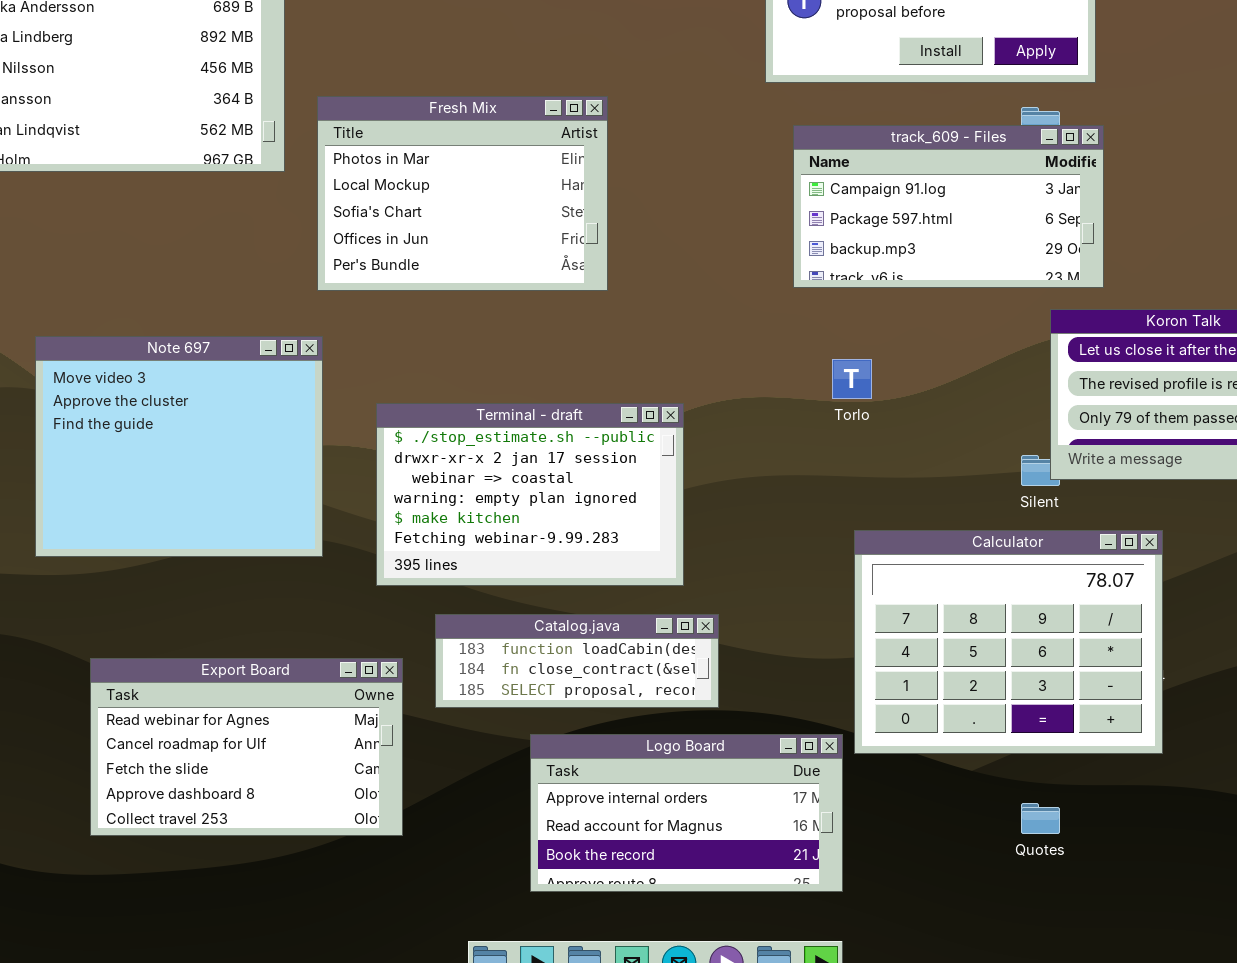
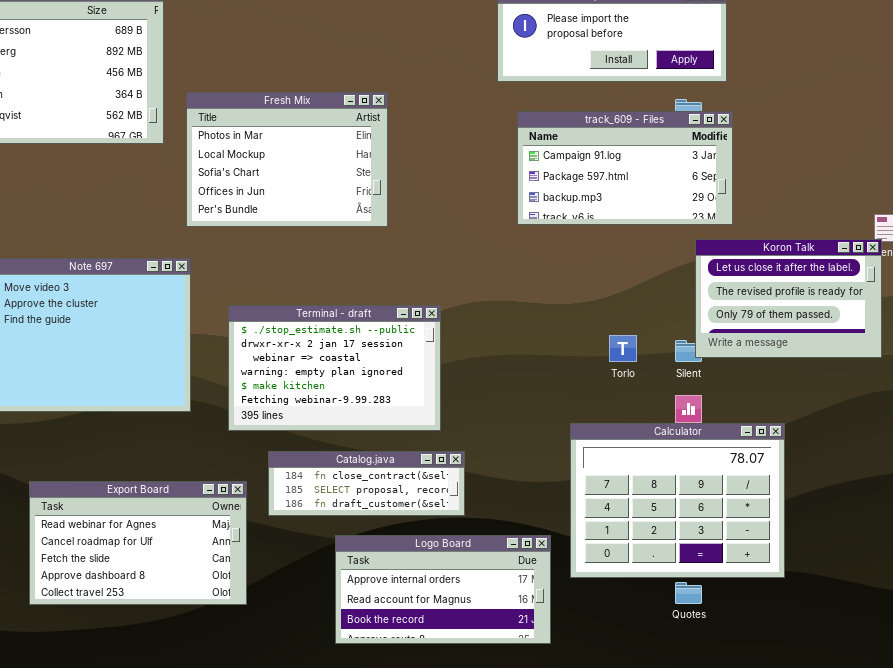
Torlo: [832,359,872,399] -> [609,335,637,362], moved
Calculator: [854,530,1163,754] -> [570,423,785,578], moved
Catalog.java: [435,614,719,708] -> [268,451,465,516], scrolled down 1 row

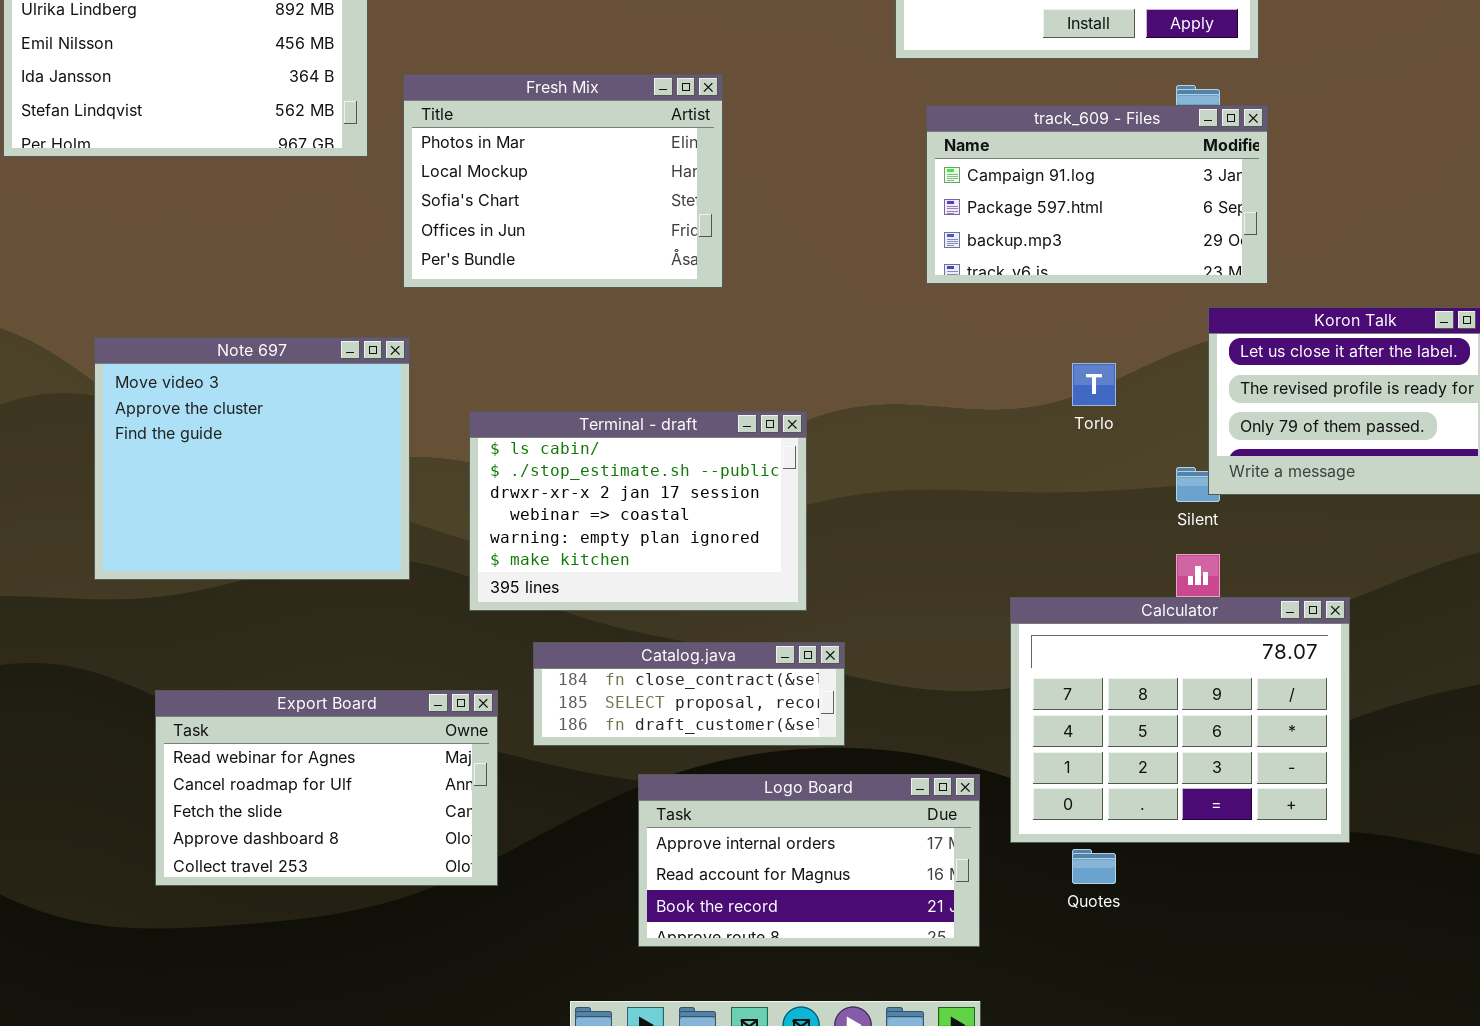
Terminal - draft: [228,305,441,431] -> [469,411,807,611], scrolled up 1 row
Torlo: [609,335,637,362] -> [1072,363,1116,406], moved
Quotes: [675,582,702,604] -> [1072,849,1116,884], moved

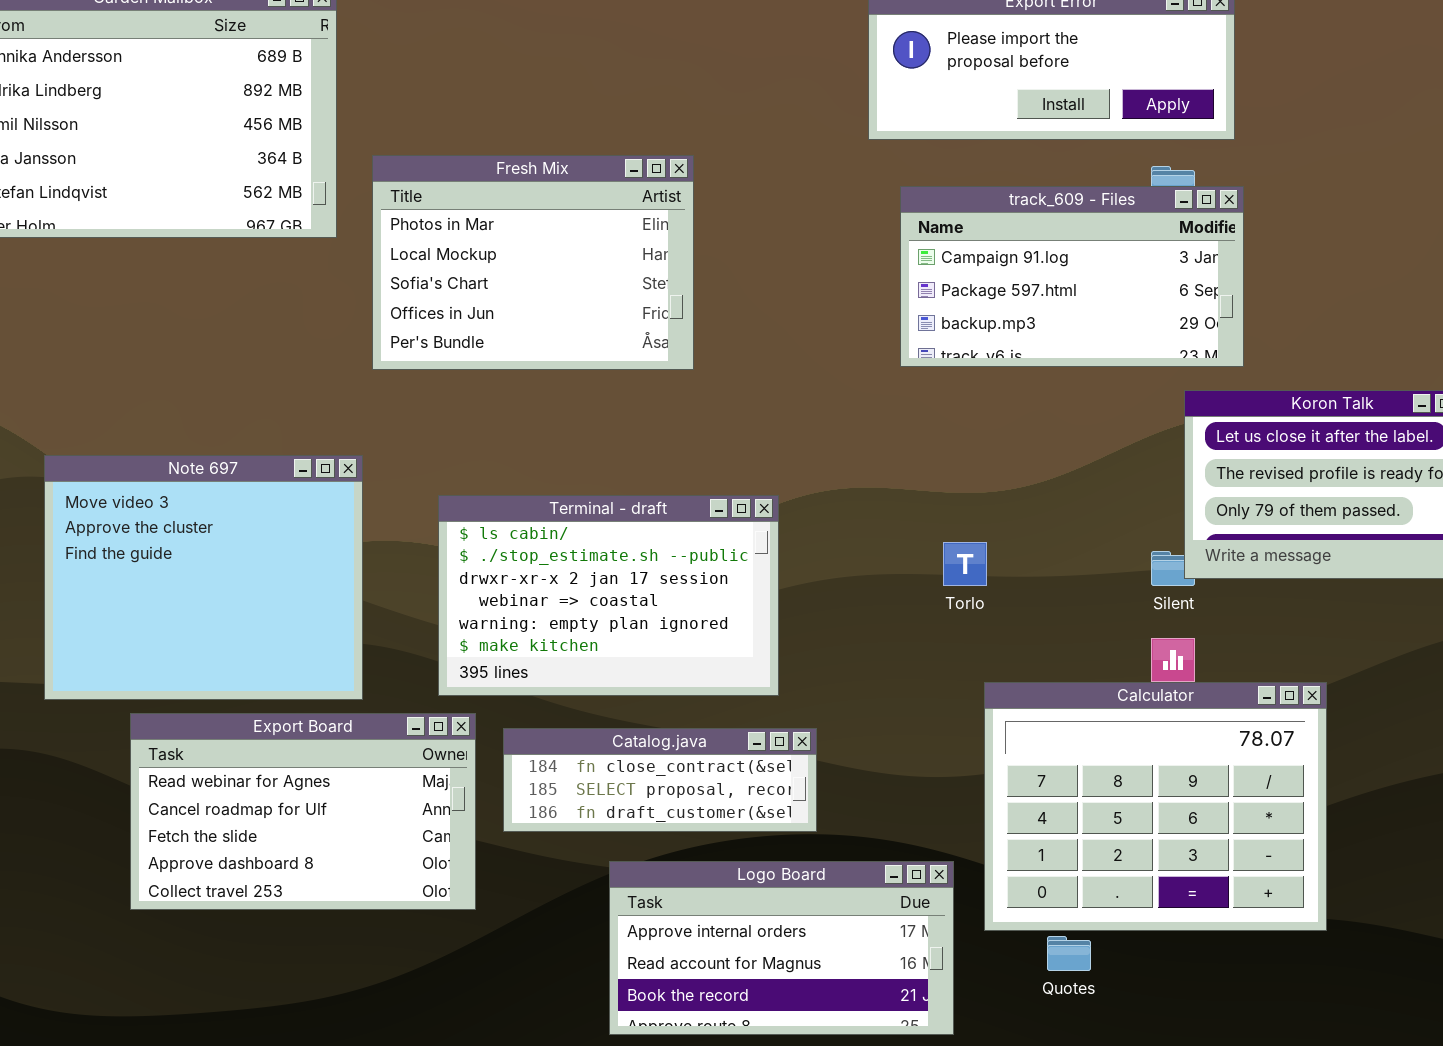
Note 697: [94,337,410,580] -> [44,455,363,700], moved
Torlo: [1072,363,1116,406] -> [943,542,987,586], moved
Export Board: [155,690,498,886] -> [130,713,476,910], moved

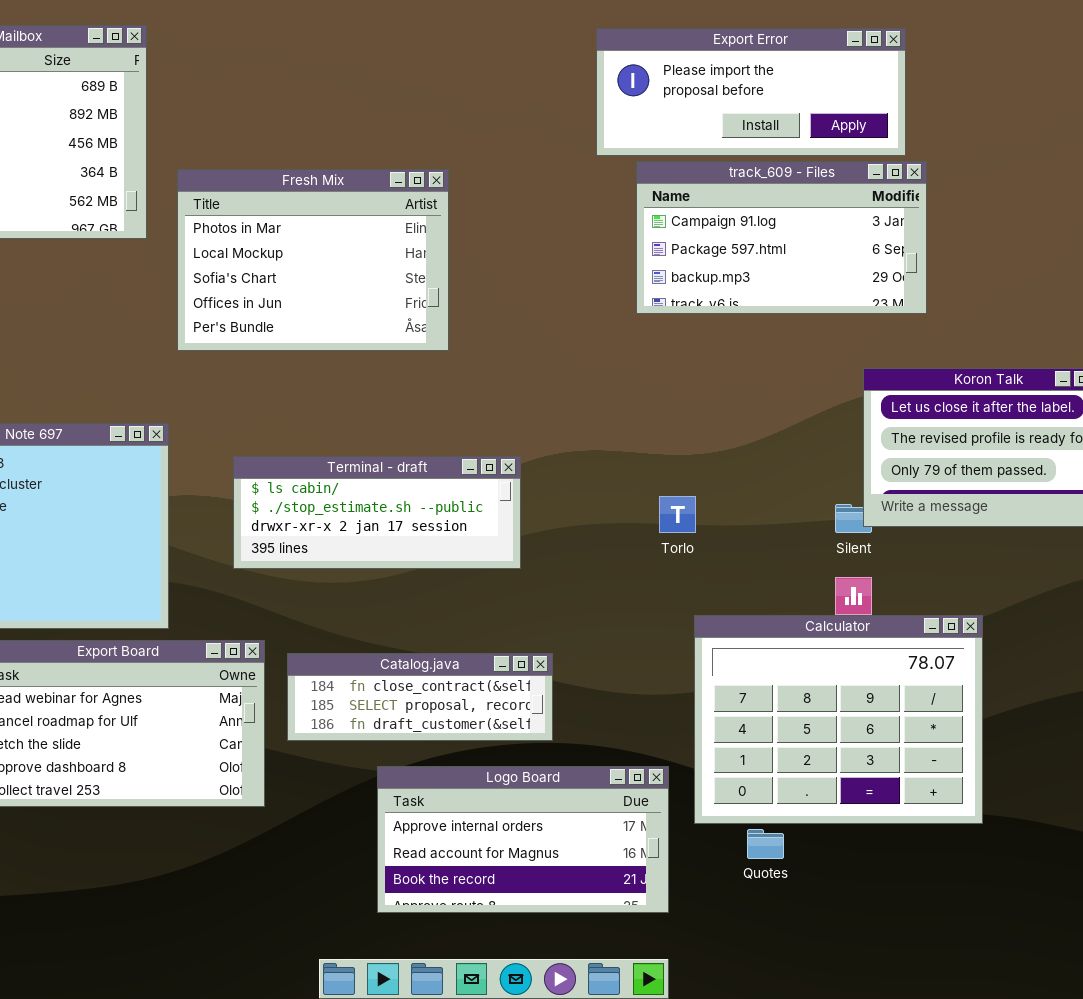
track_609 - Files: [900,186,1244,367] -> [636,161,927,314], moved
Terminal - draft: [438,495,779,696] -> [233,456,521,569], resized

